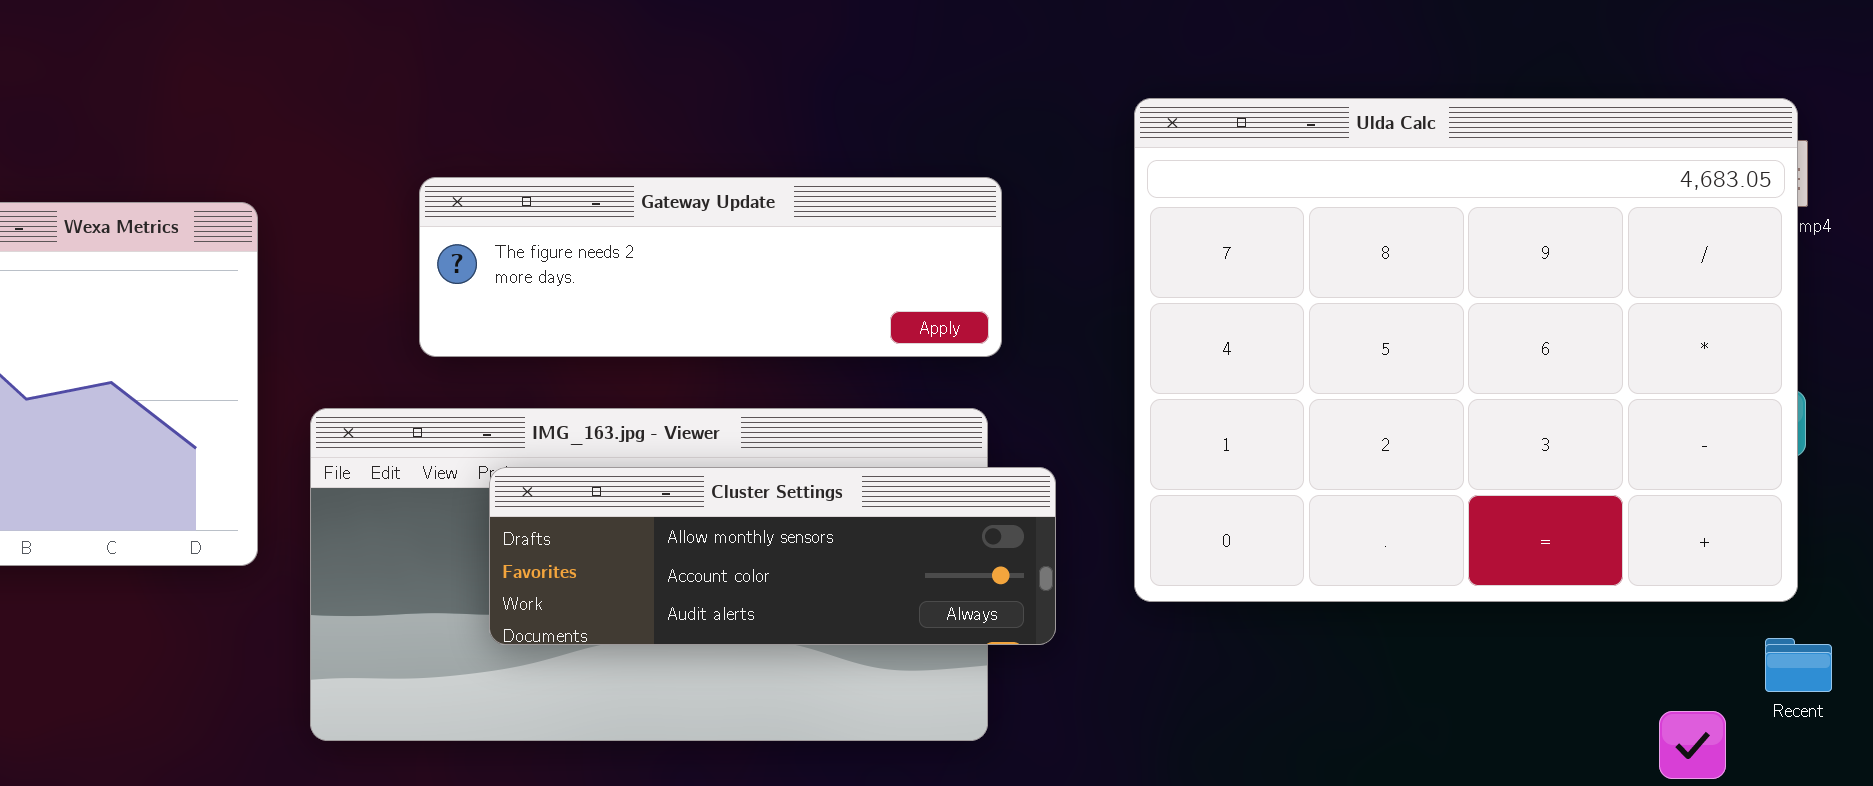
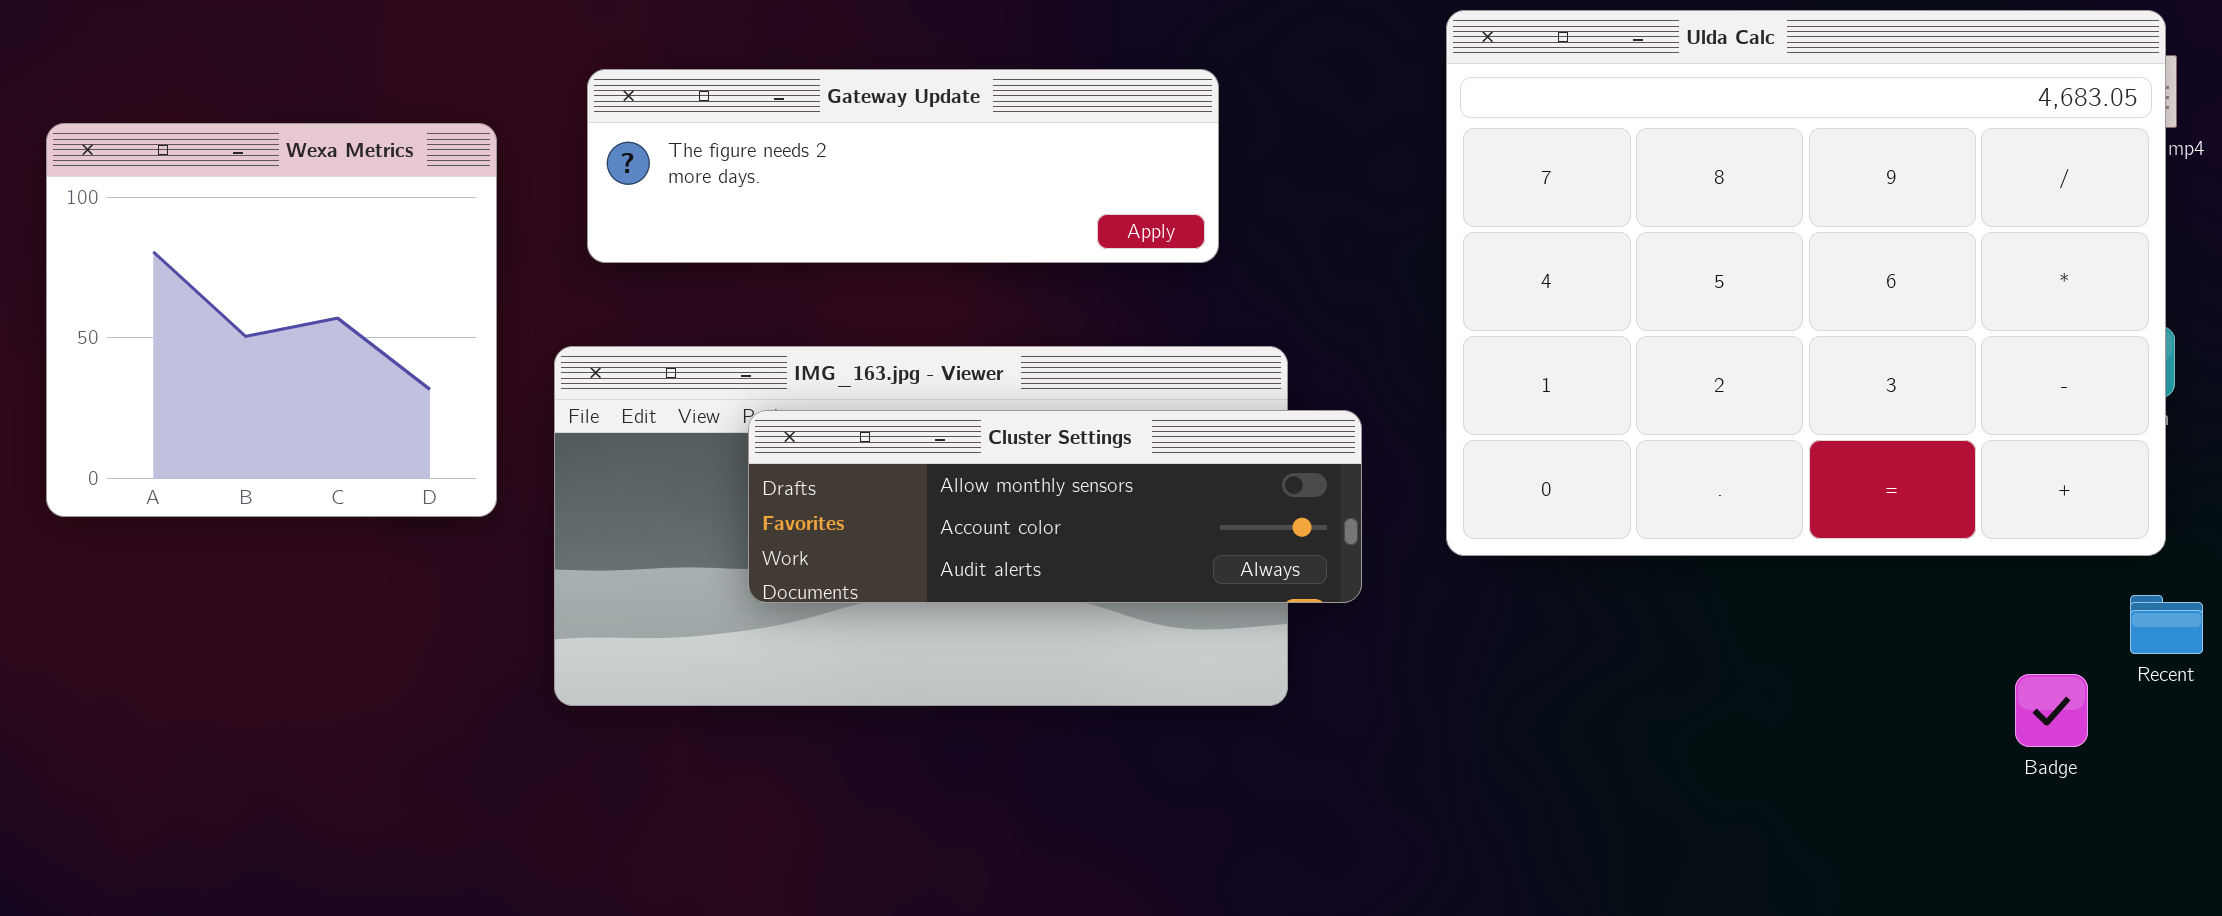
Gateway Update: [419,177,1002,357] -> [587,69,1219,263], moved

